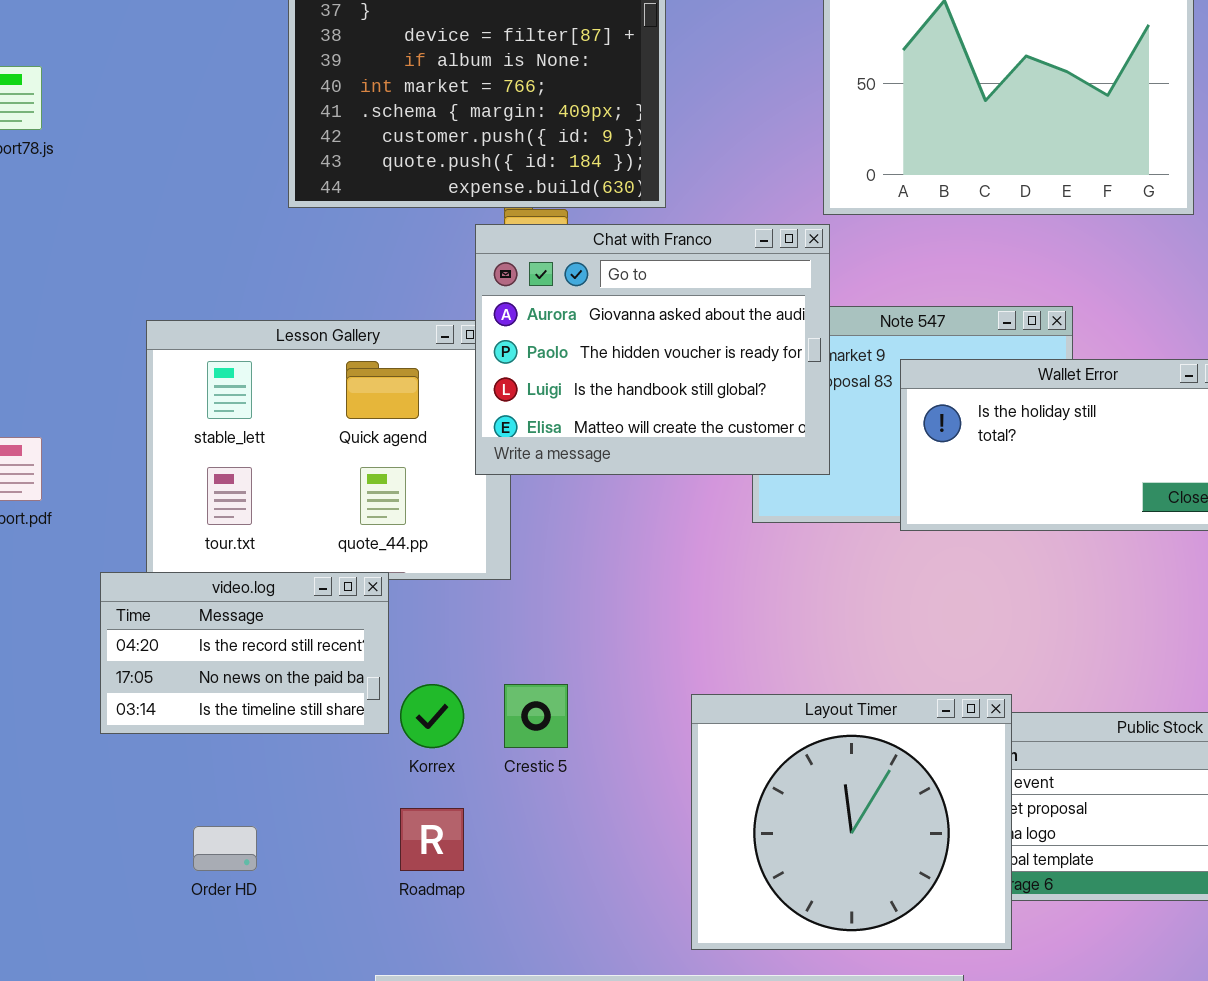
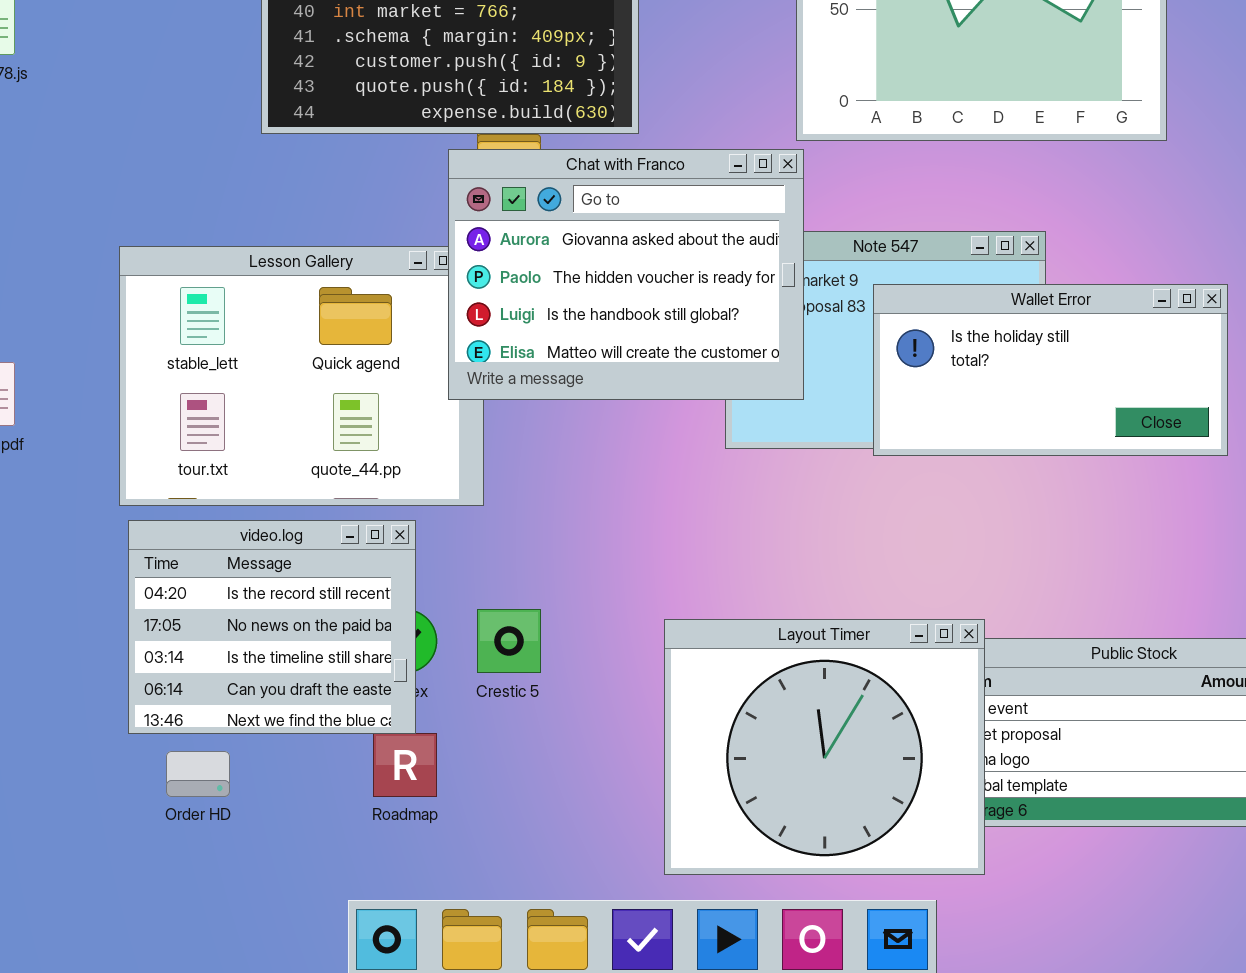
video.log: [100,572,389,734] -> [128,520,416,734], moved, resized

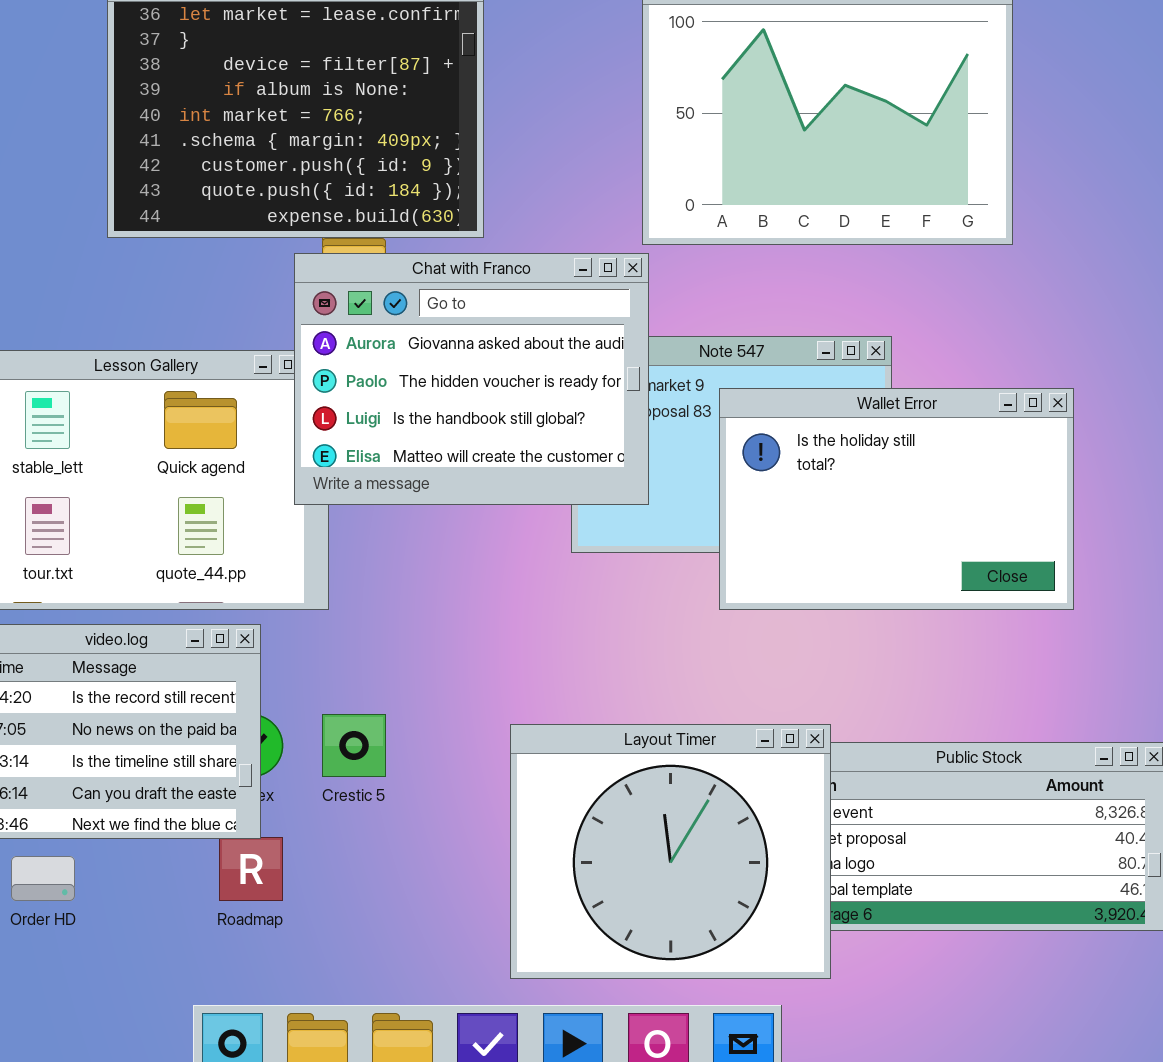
Wallet Error: [873,284,1228,456] -> [719,388,1074,610], resized

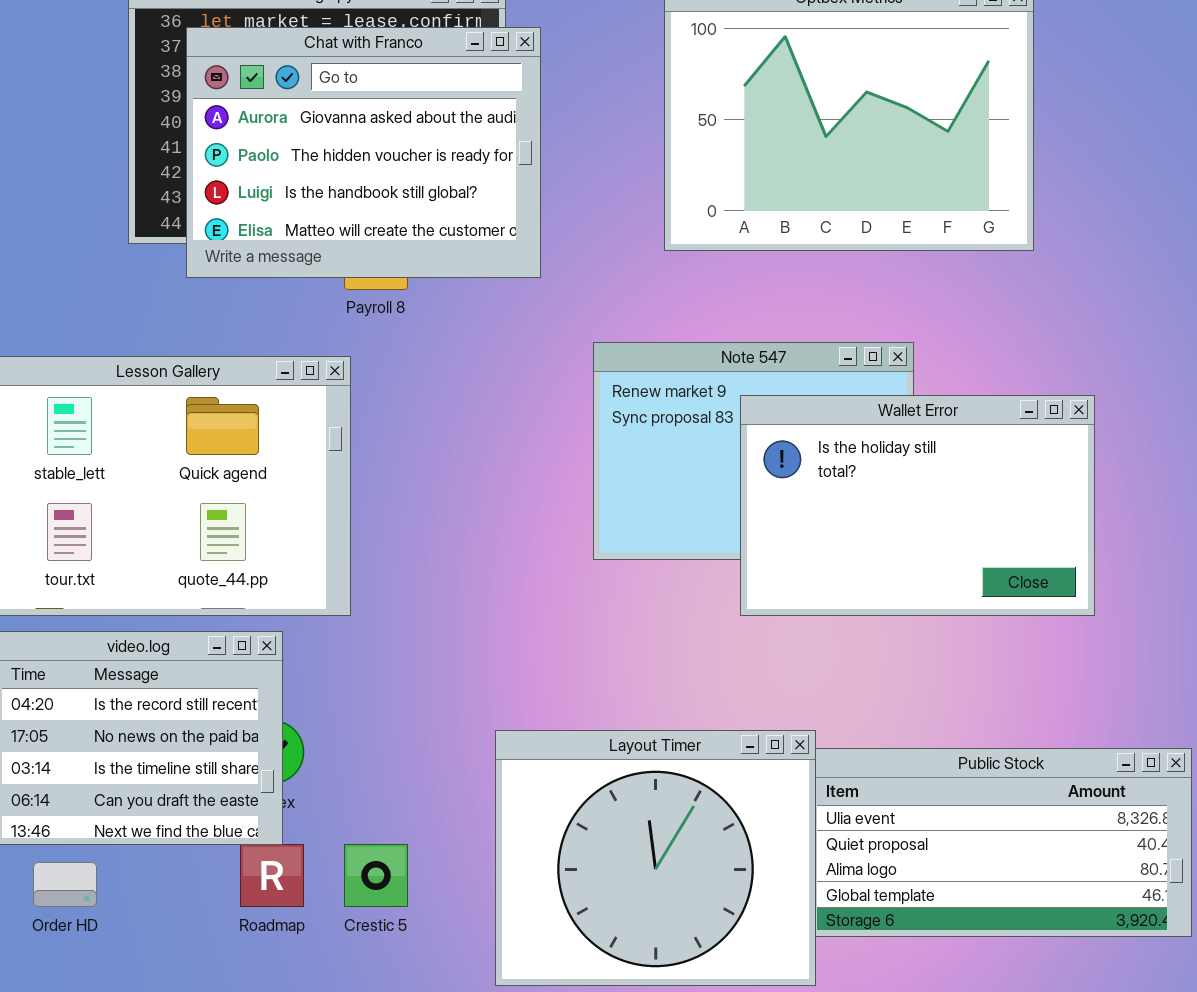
Chat with Franco: [294,253,649,505] -> [186,27,541,278], moved
Crestic 5: [322,714,386,777] -> [344,844,408,907], moved
Layout Timer: [510,724,831,979] -> [495,730,816,986], moved

